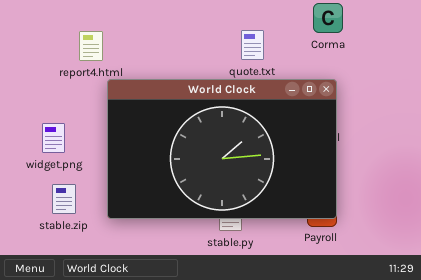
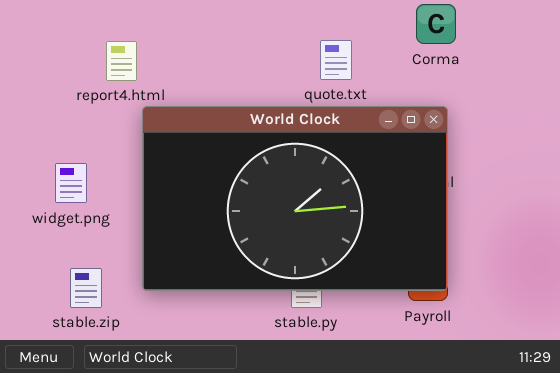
stable.zip: [52,184,76,214] -> [70,268,102,308], moved

